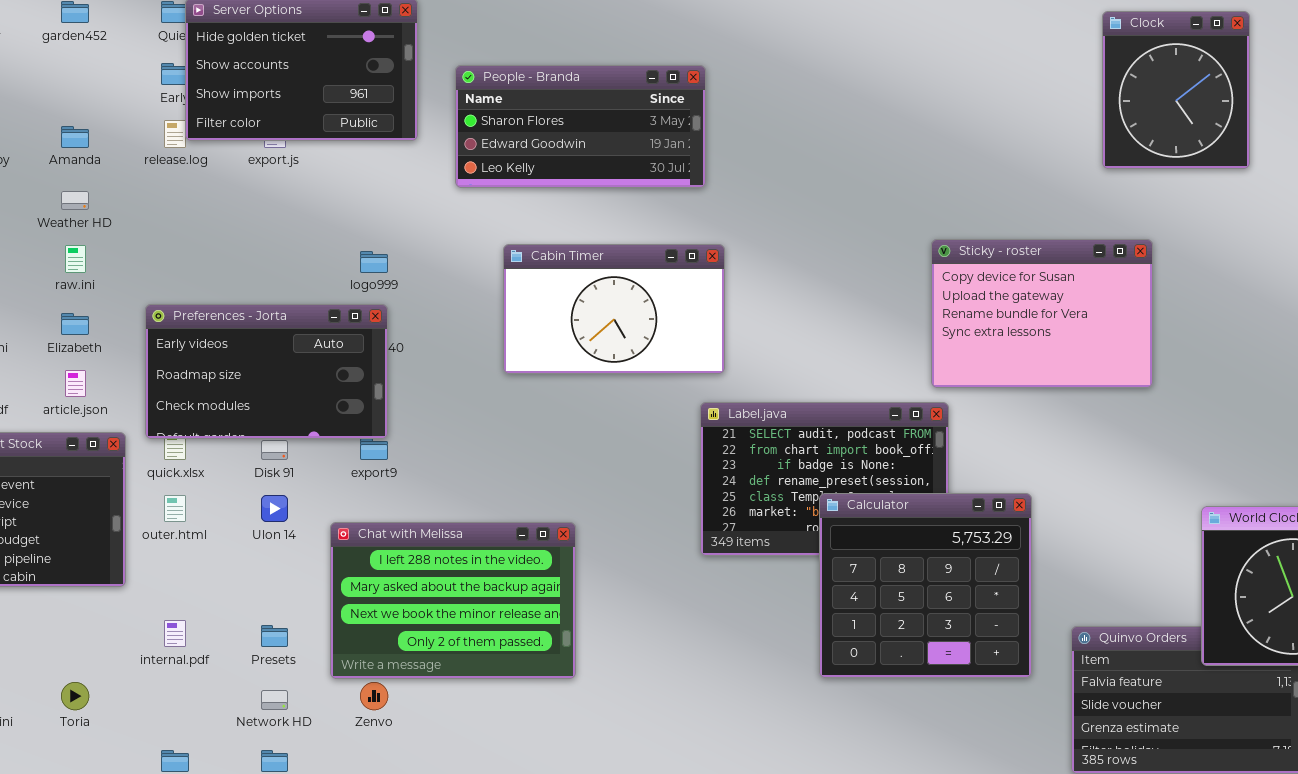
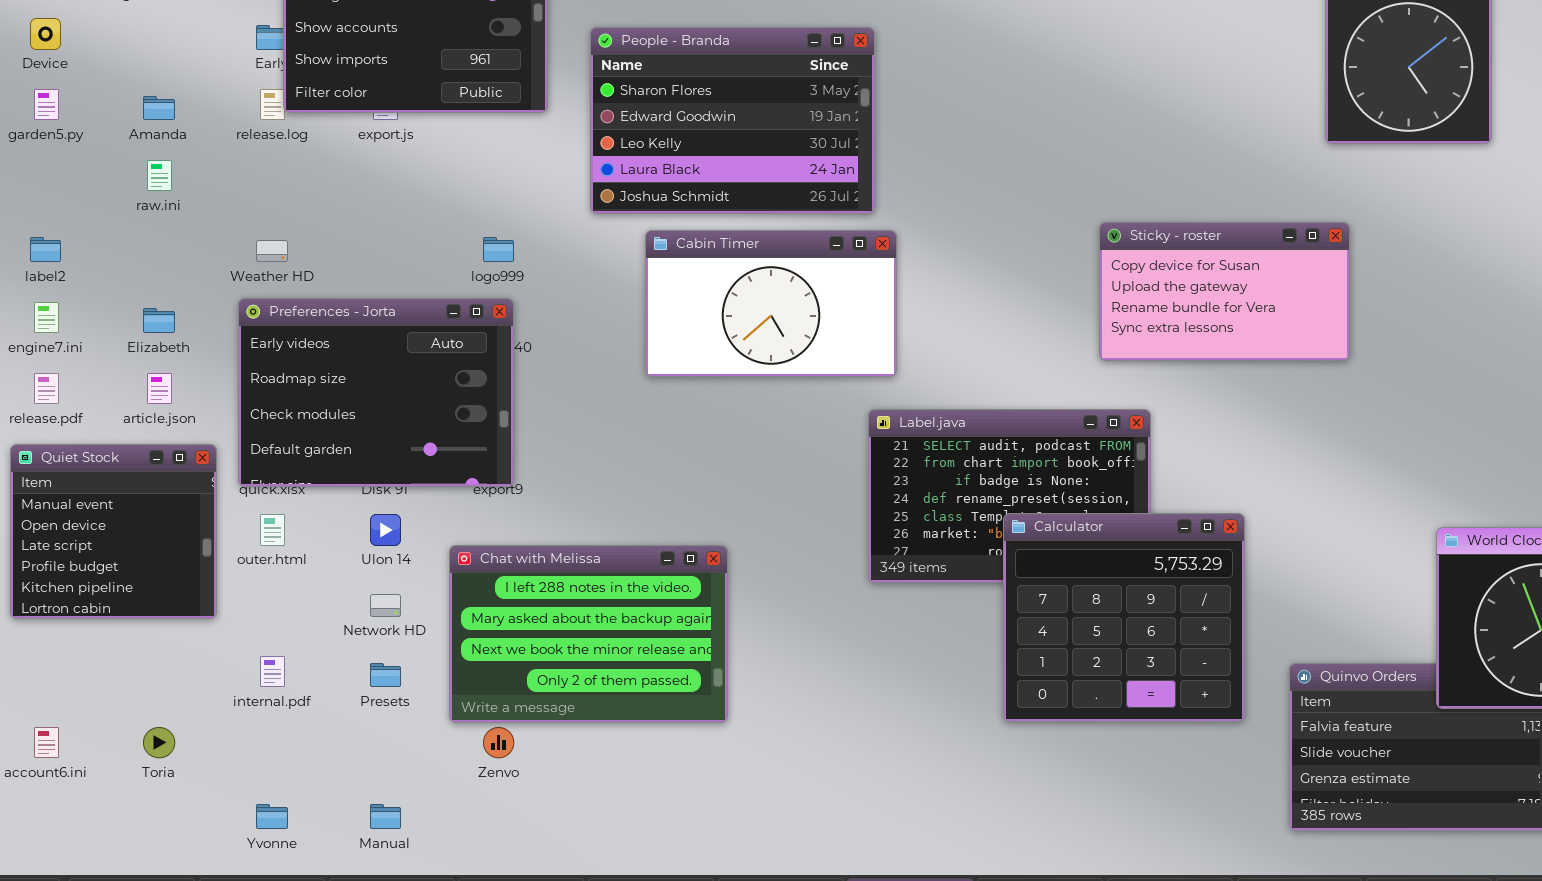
People - Branda: [455,65,706,188] -> [590,27,875,214], resized
Weather HD: [61,191,89,210] -> [256,240,288,262], moved
Sticky - roster: [931,239,1153,388] -> [1099,222,1350,361], moved, resized
raw.ini: [65,245,86,273] -> [147,160,172,191], moved
Preferences - Jorta: [145,304,388,439] -> [238,298,514,487], resized
Network HD: [261,690,288,710] -> [370,594,401,617], moved

